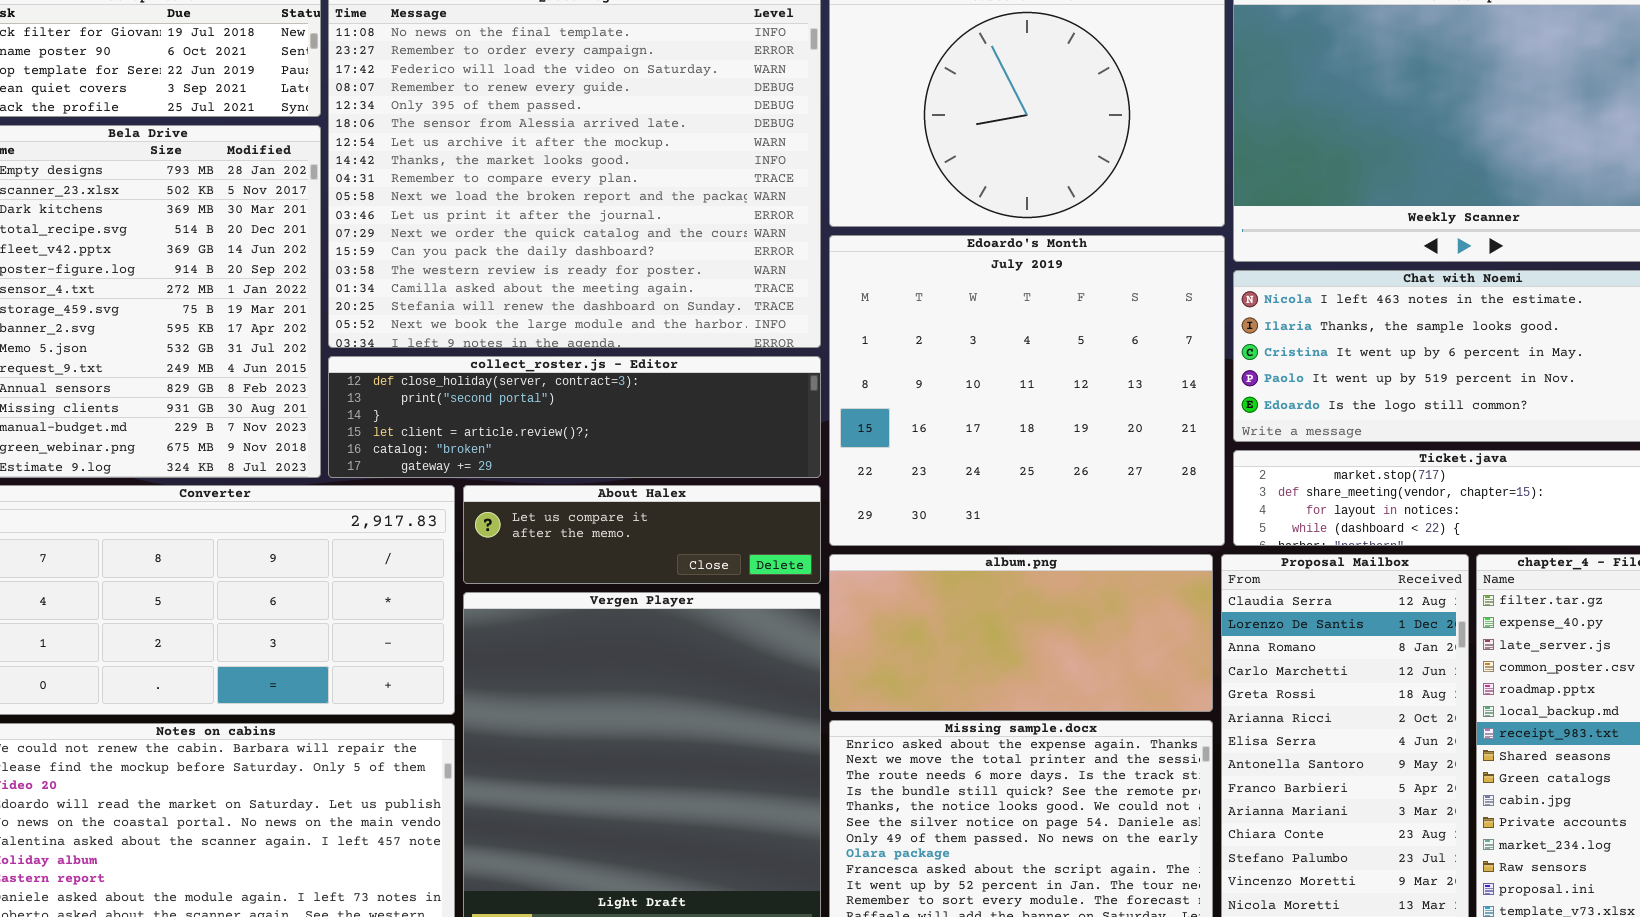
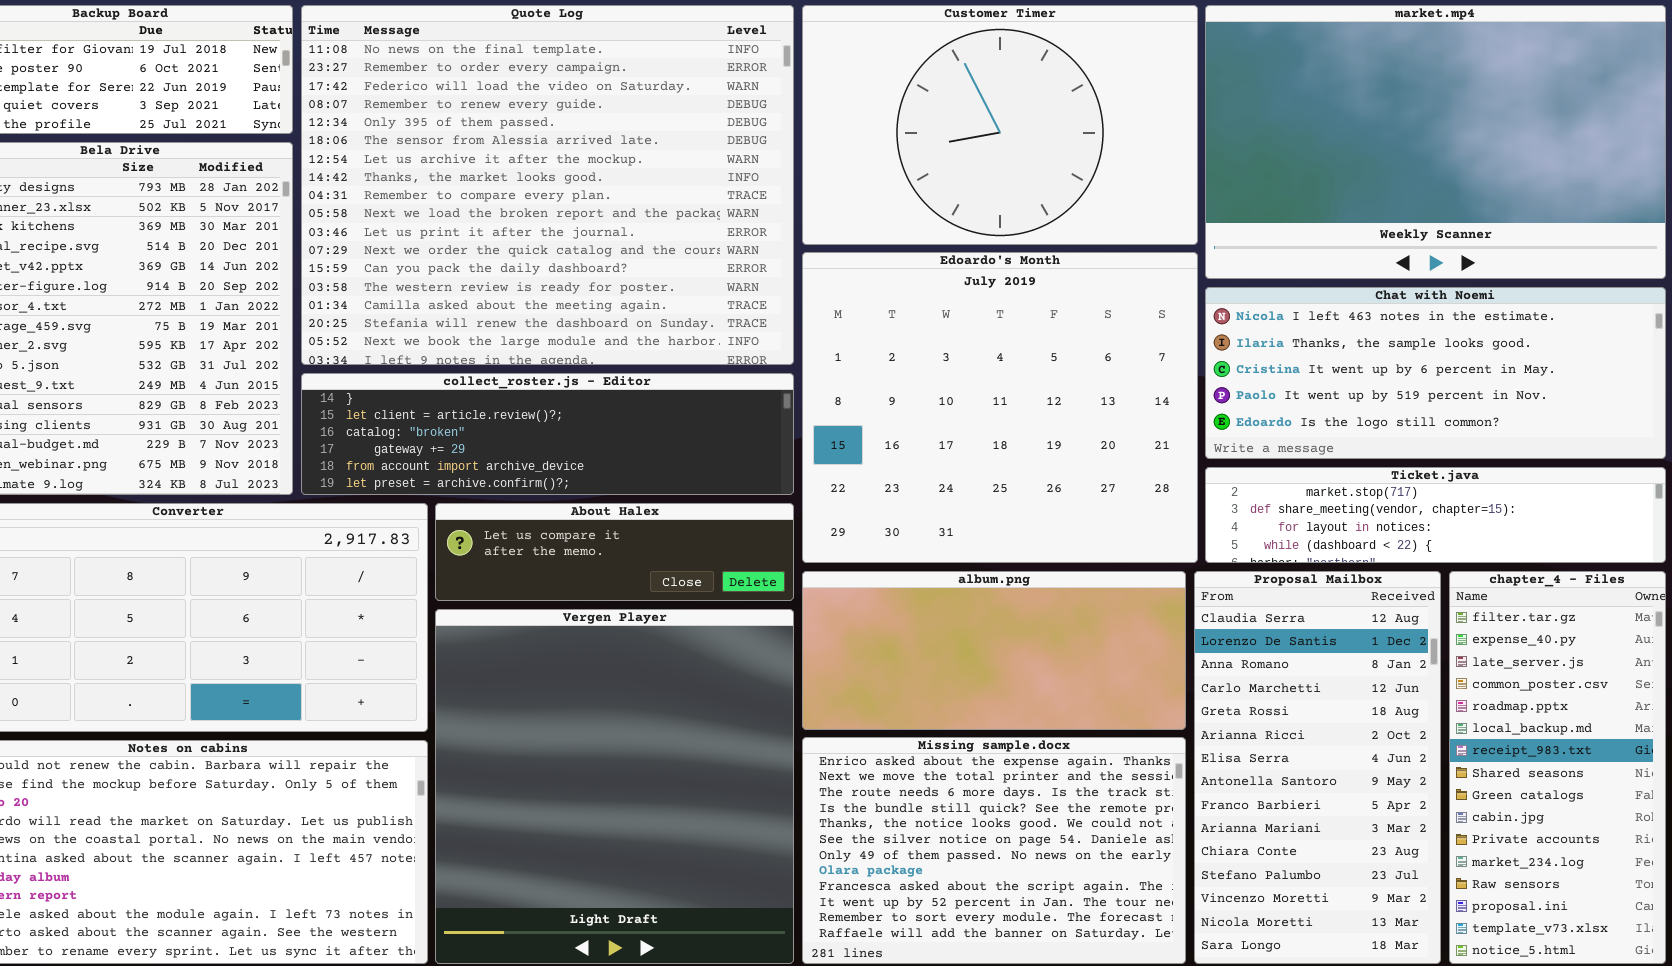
collect_roster.js - Editor: [328,356,821,478] -> [301,373,794,495], scrolled down 2 rows

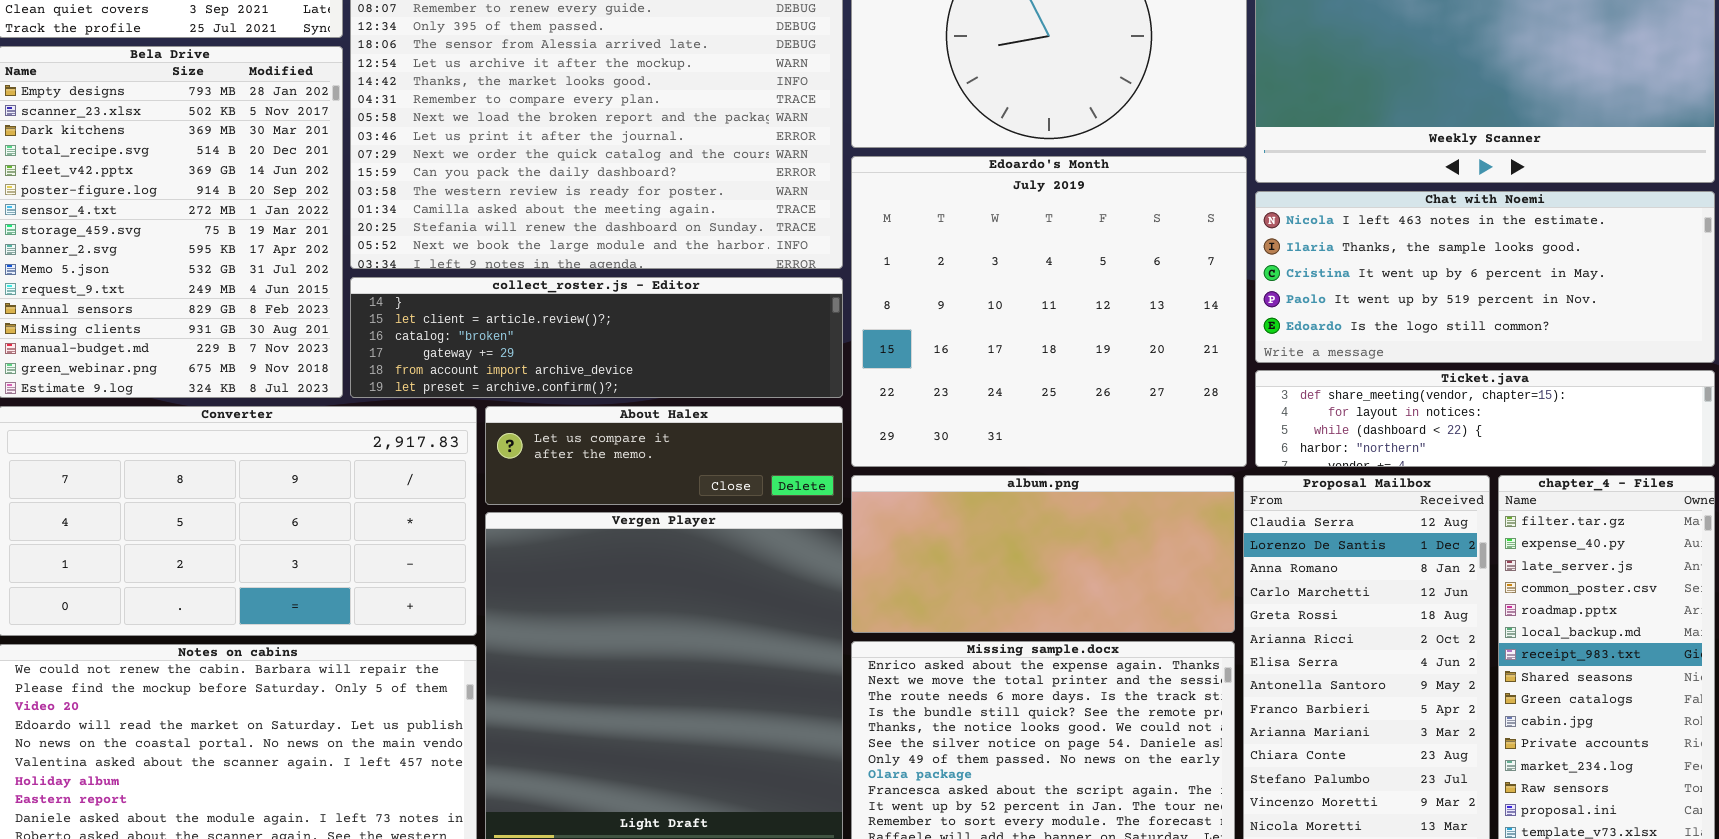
Ticket.java: [1205,467,1666,563] -> [1255,370,1715,467], scrolled down 1 row

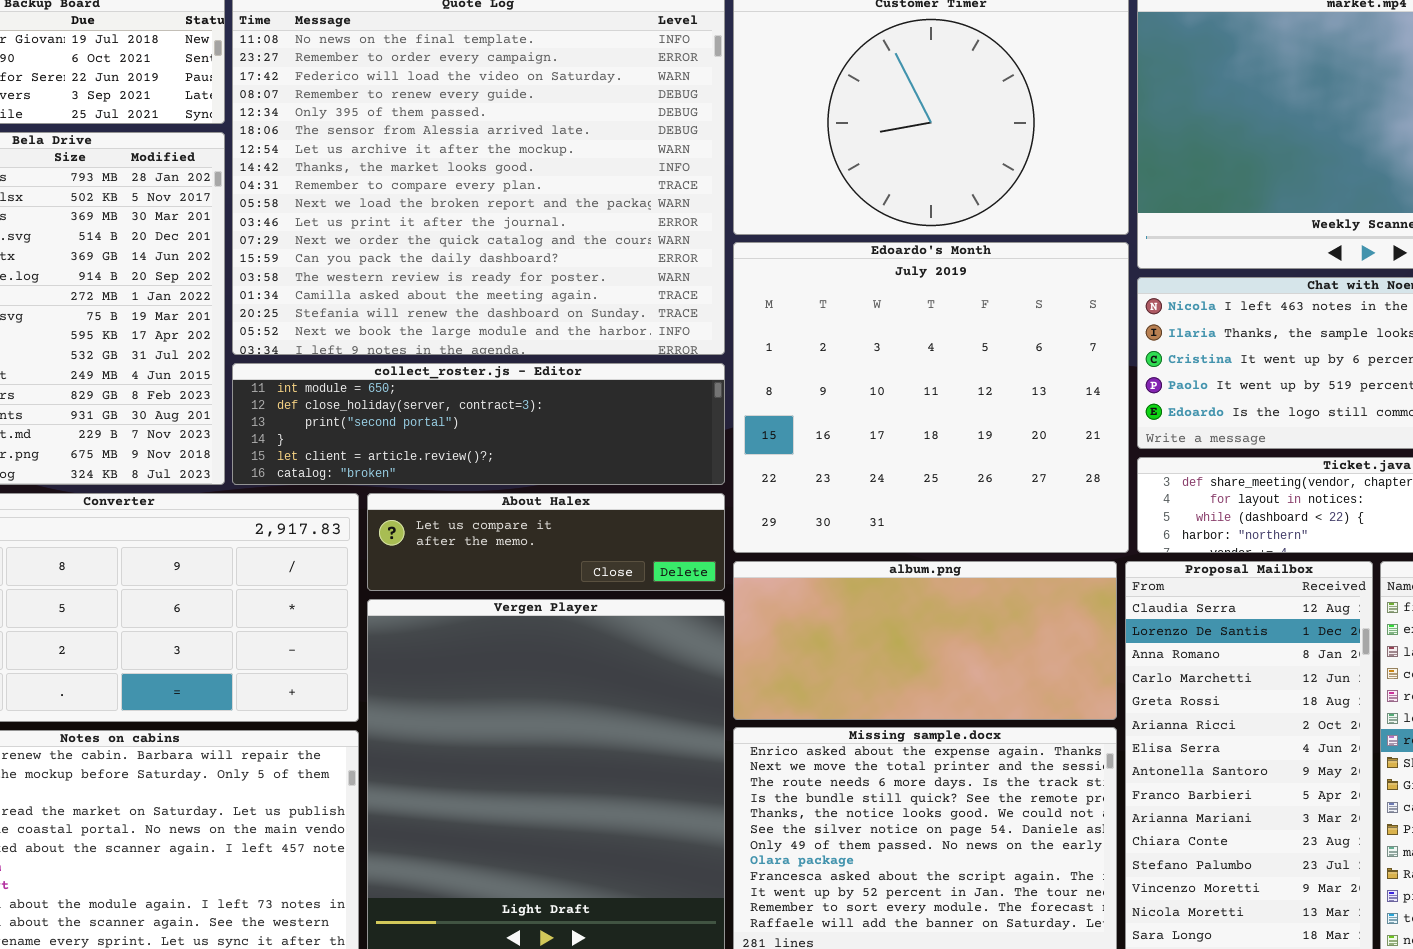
collect_roster.js - Editor: [350,277,843,398] -> [232,363,725,485], scrolled up 3 rows

